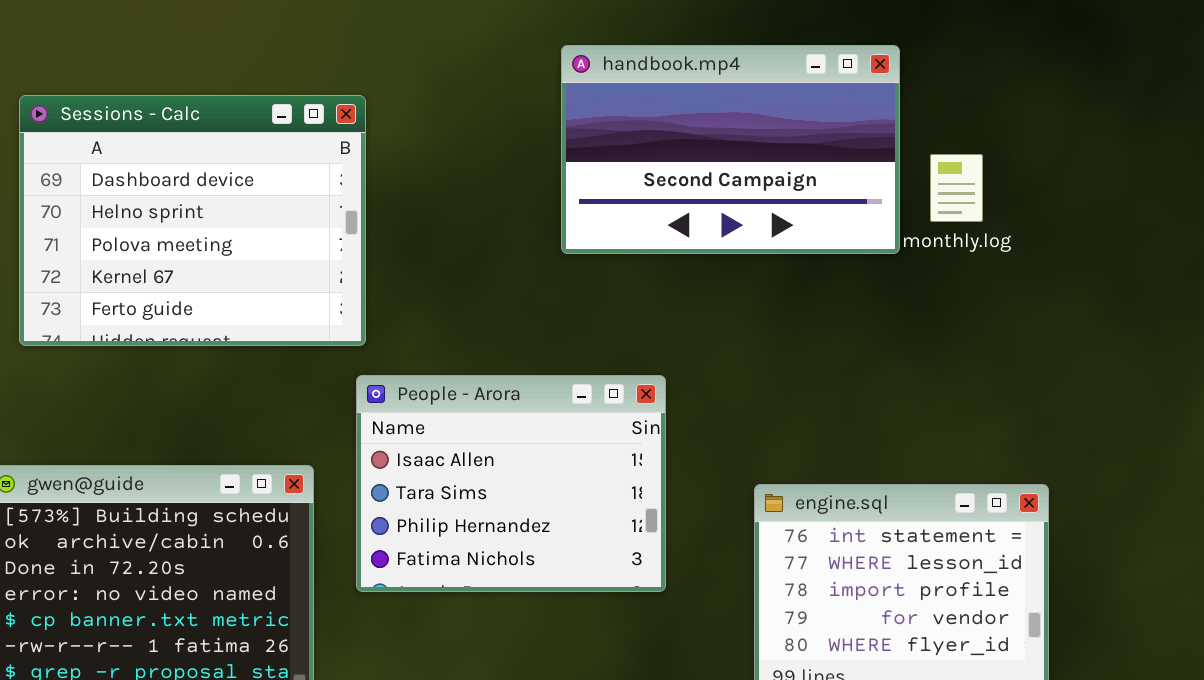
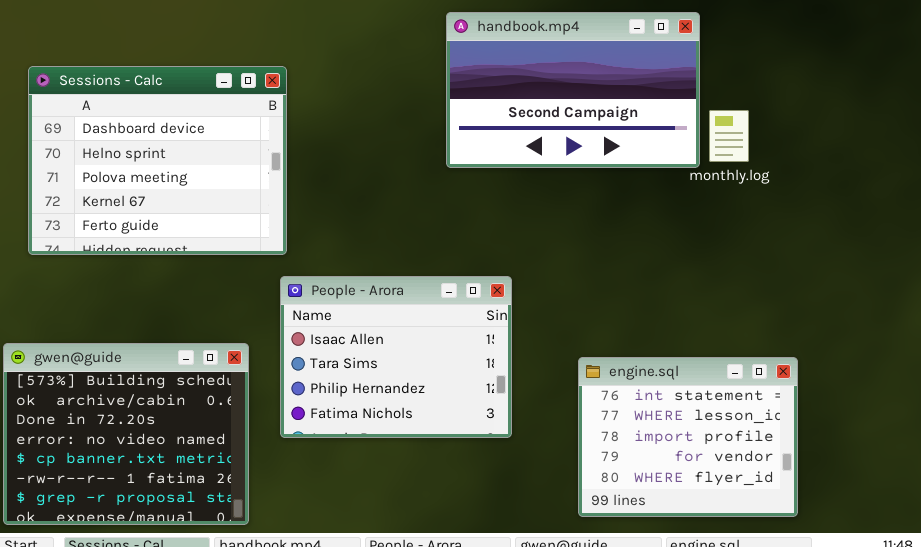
handbook.mp4: [561,45,900,254] -> [446,12,700,168], moved

